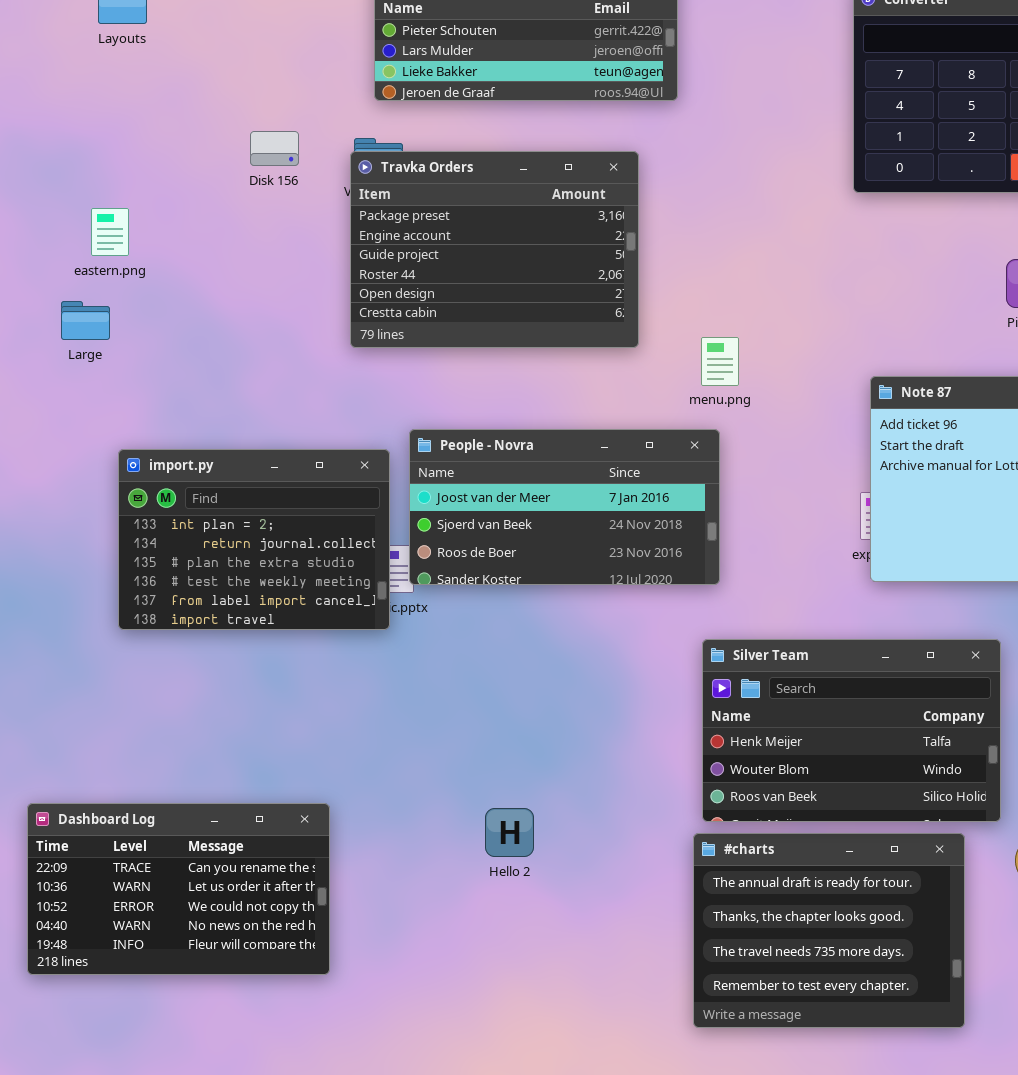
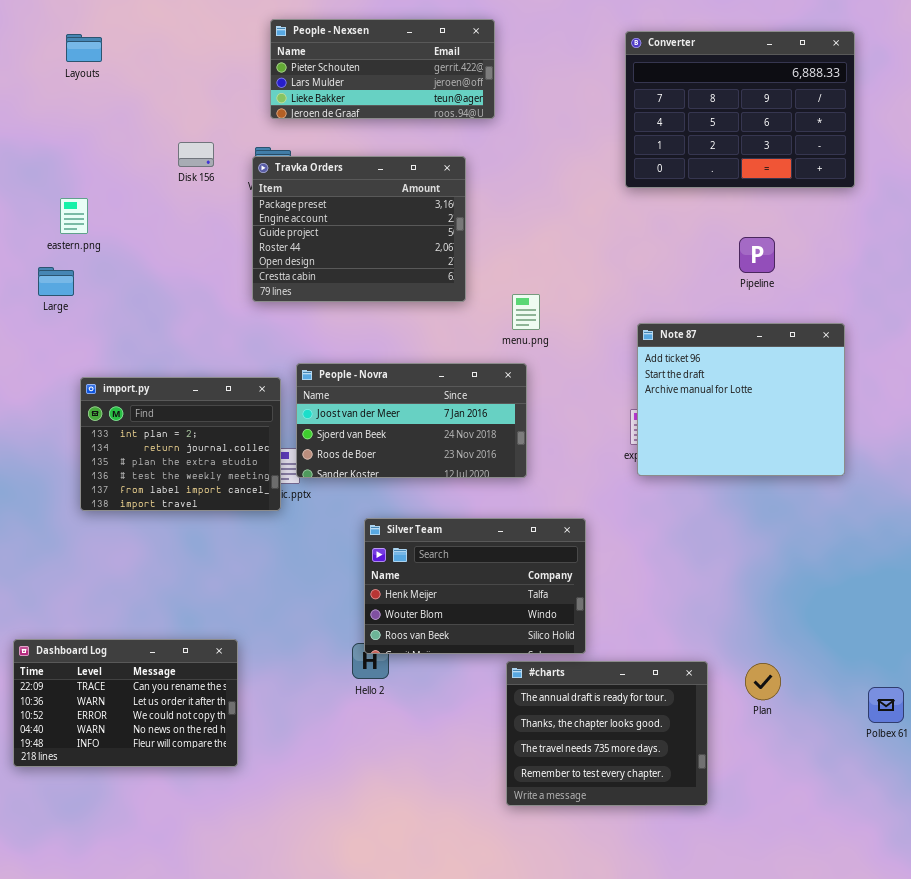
Silver Team: [702,639,1001,822] -> [364,518,586,654], moved

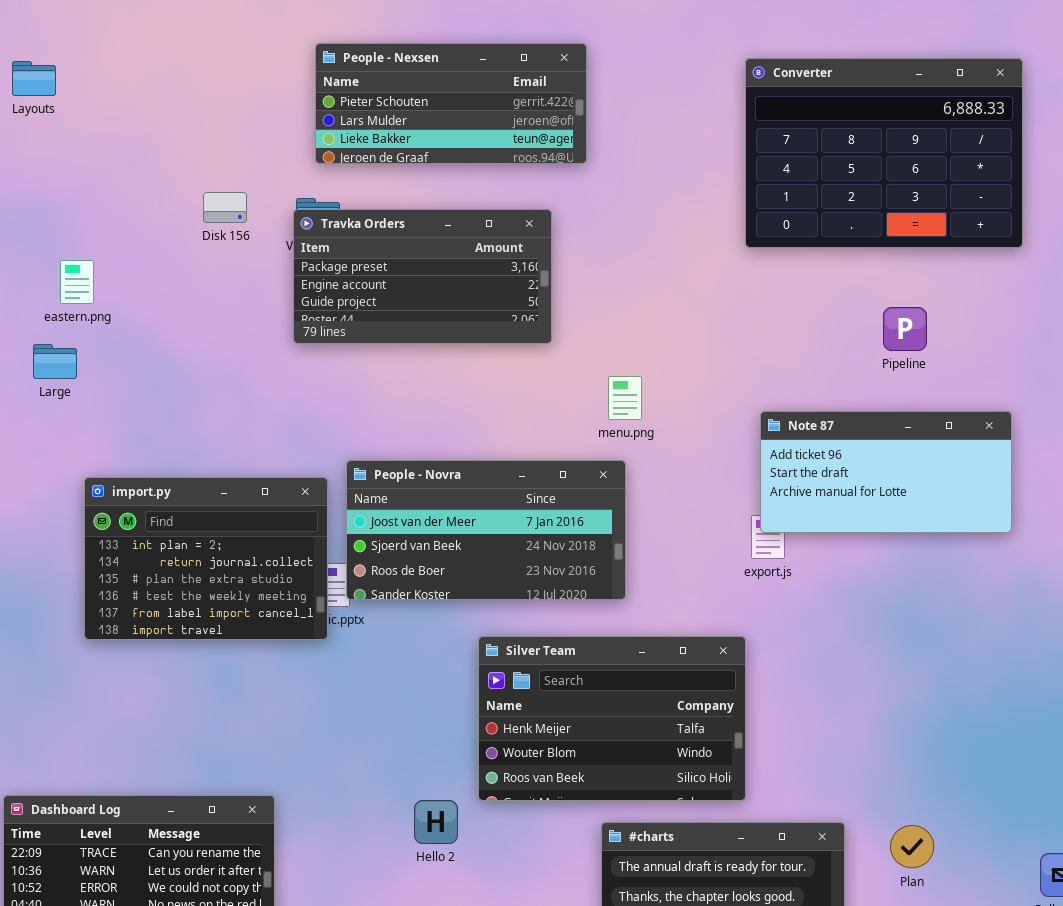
Layouts: [66,34,102,62] -> [12,61,56,96], moved
Travka Orders: [252,156,466,302] -> [293,209,552,344], resized
Note 87: [637,323,845,476] -> [760,411,1012,533], resized
Silver Team: [364,518,586,654] -> [478,636,746,801], moved

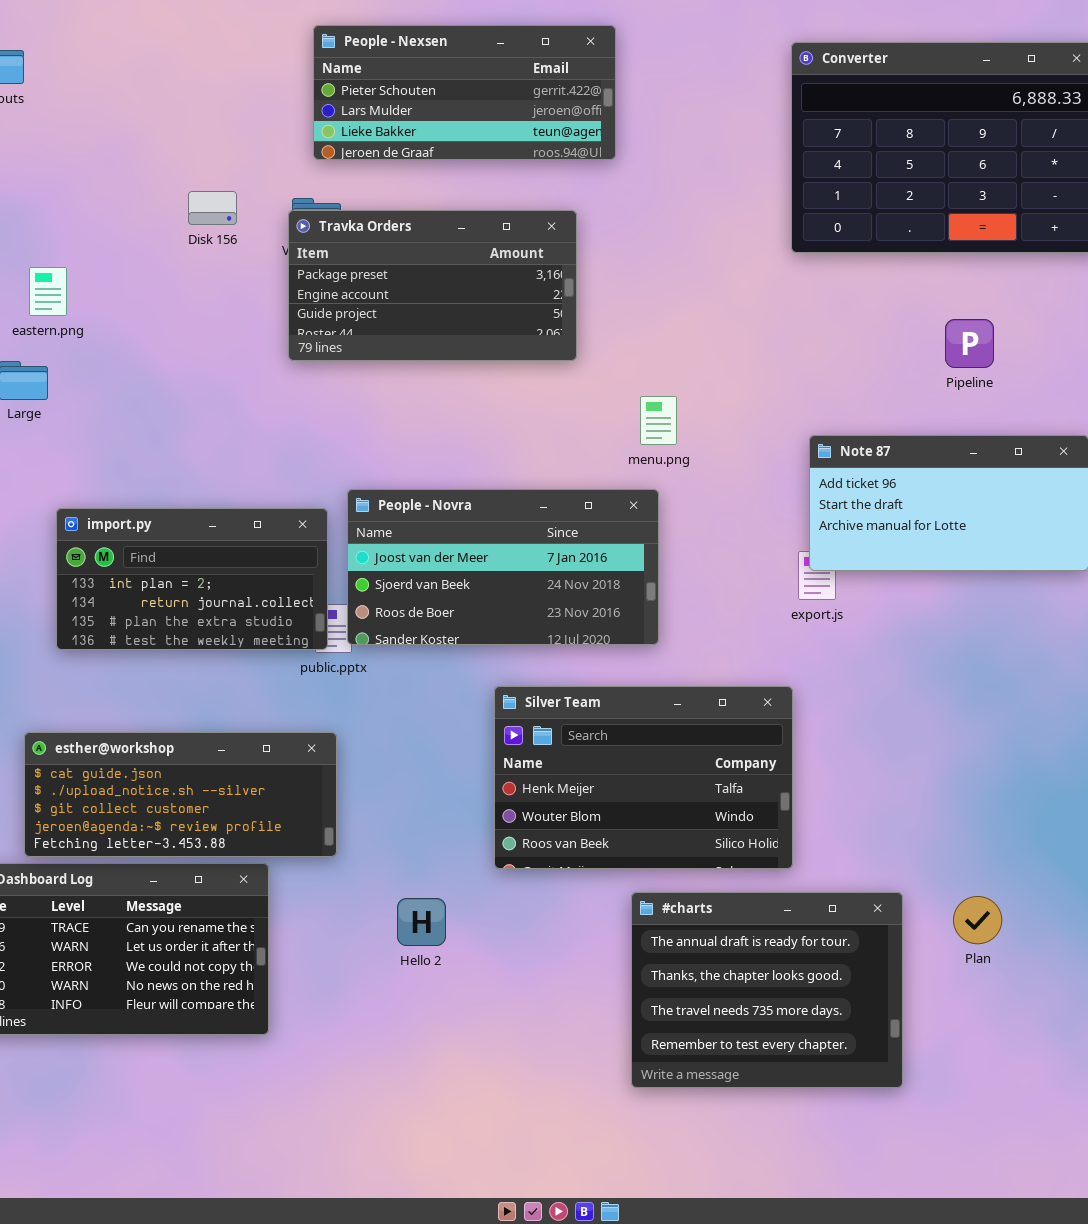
import.py: [84,477,328,640] -> [56,508,328,650], resized
esther@workshop: none -> [24,732,337,857], opened
Hello 2: [414,800,458,844] -> [397,898,446,946], moved

